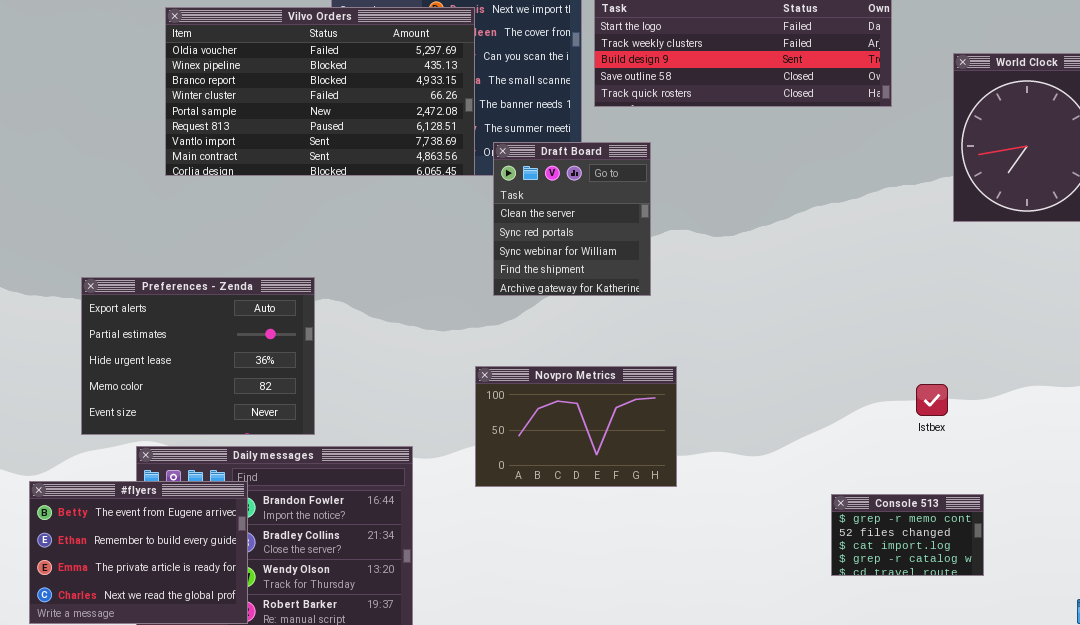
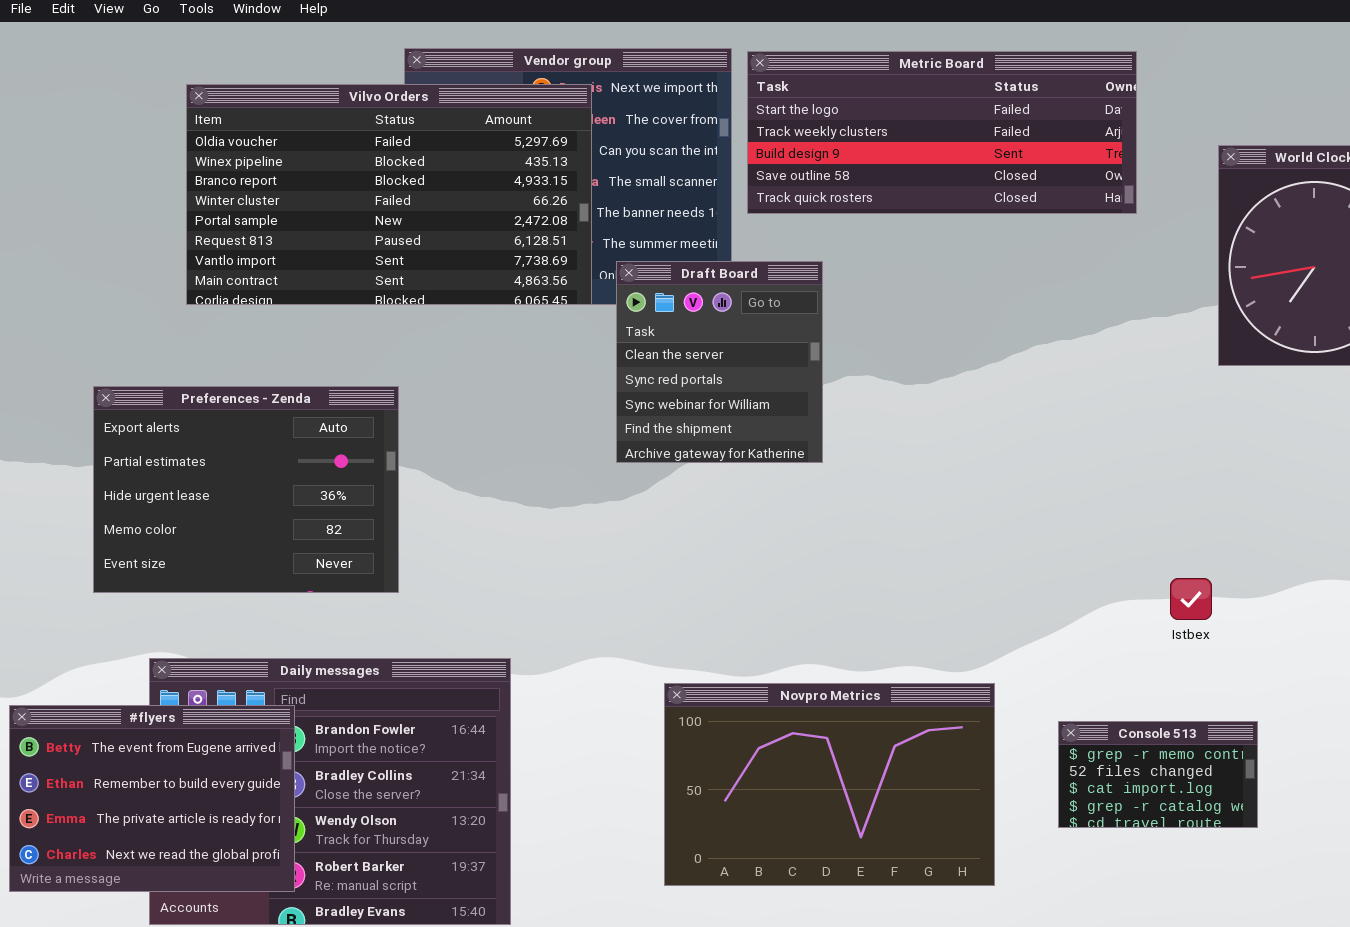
Preferences - Zenda: [81,277,315,435] -> [93,386,399,593], moved
Novpro Metrics: [475,366,677,487] -> [664,683,995,886], moved, resized

